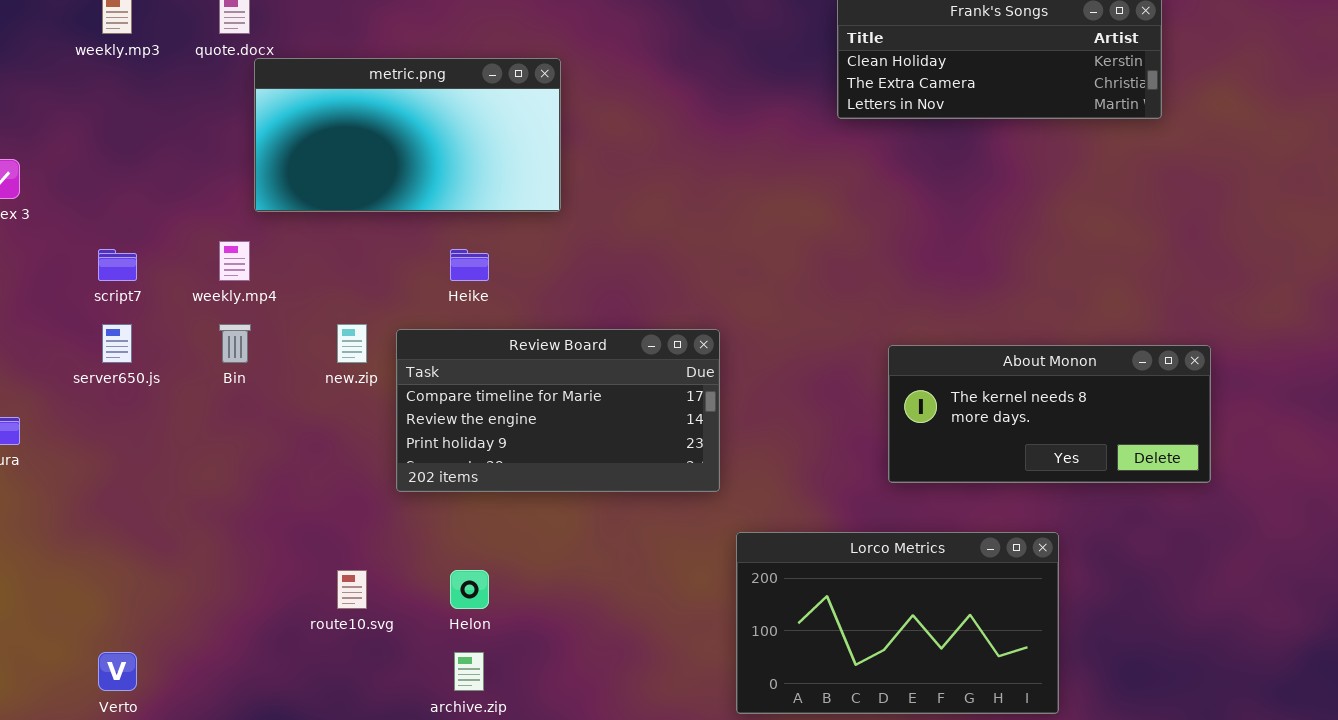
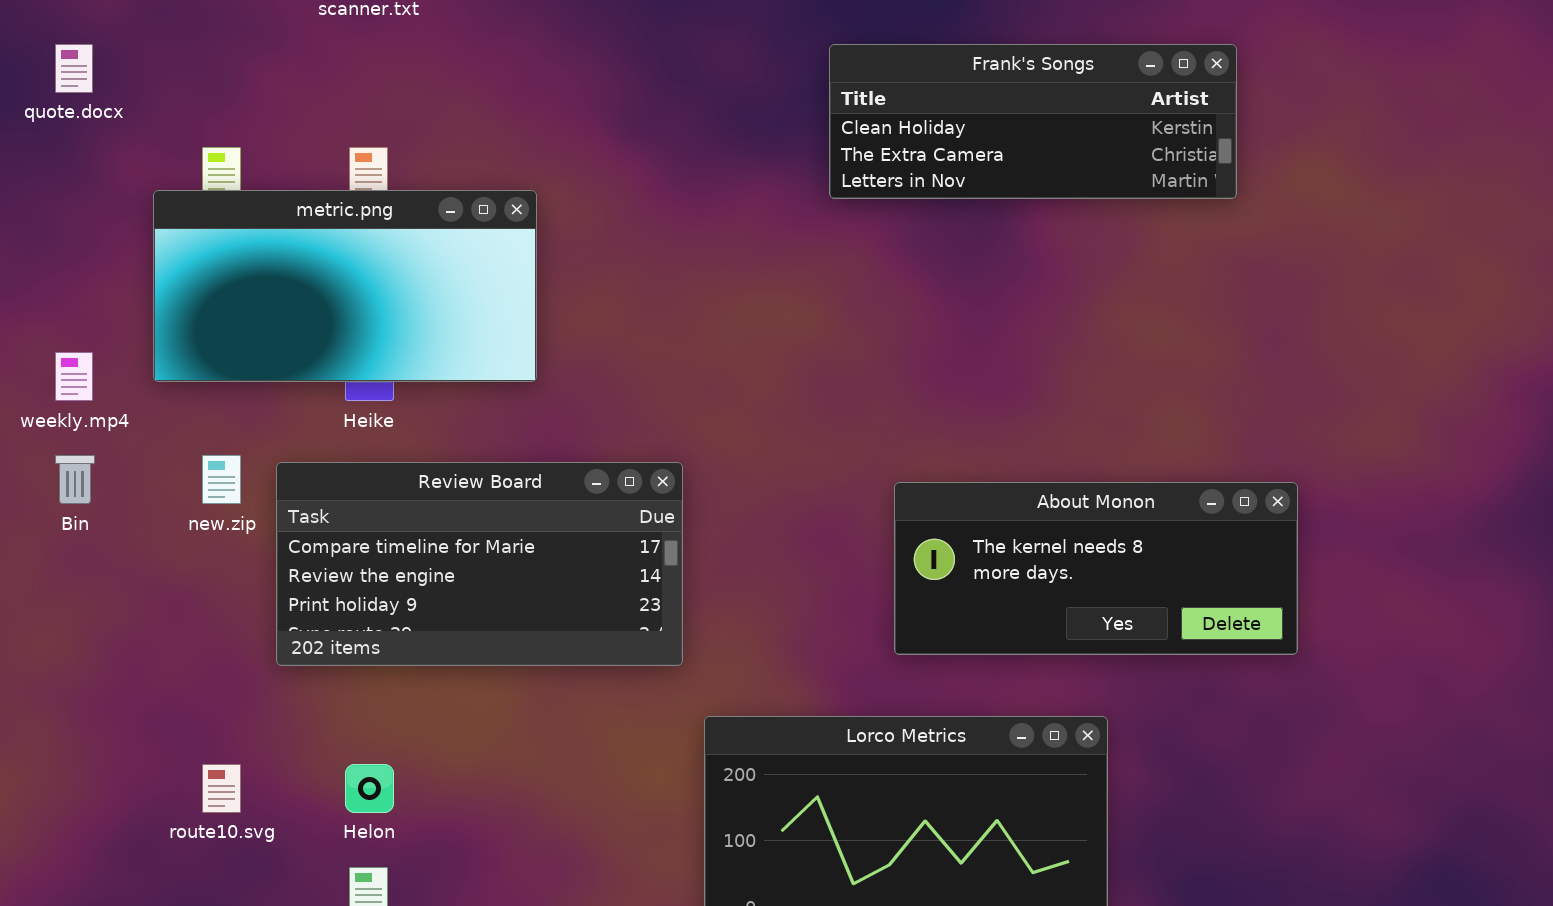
metric.png: [254,58,561,212] -> [153,190,537,382], moved

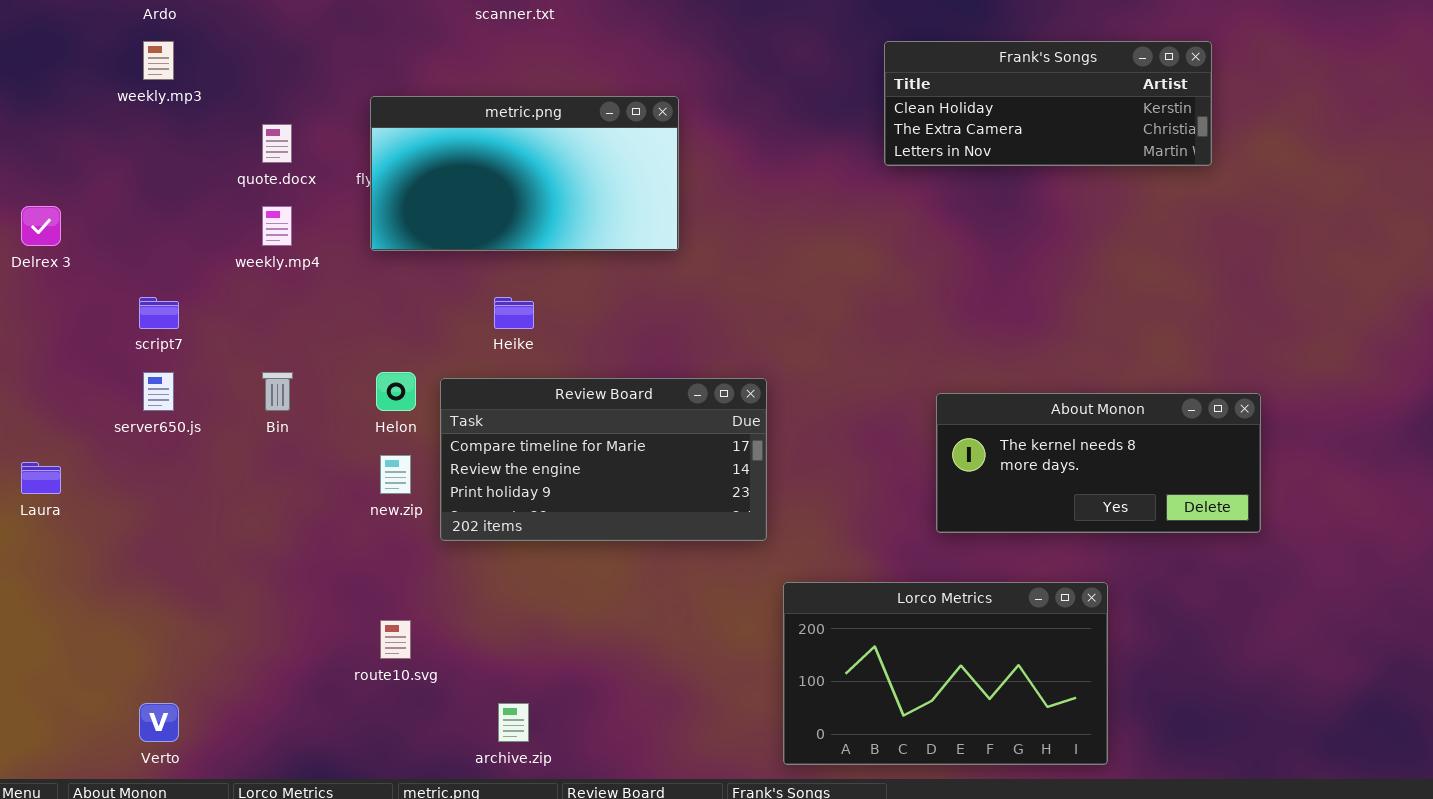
quote.docx: [55,44,93,93] -> [262,124,292,163], moved
metric.png: [153,190,537,382] -> [370,96,679,251], moved
weekly.mp4: [55,352,93,401] -> [262,206,292,246], moved
new.zip: [202,455,241,504] -> [380,455,411,494], moved
Helon: [345,764,394,813] -> [376,372,416,411], moved

